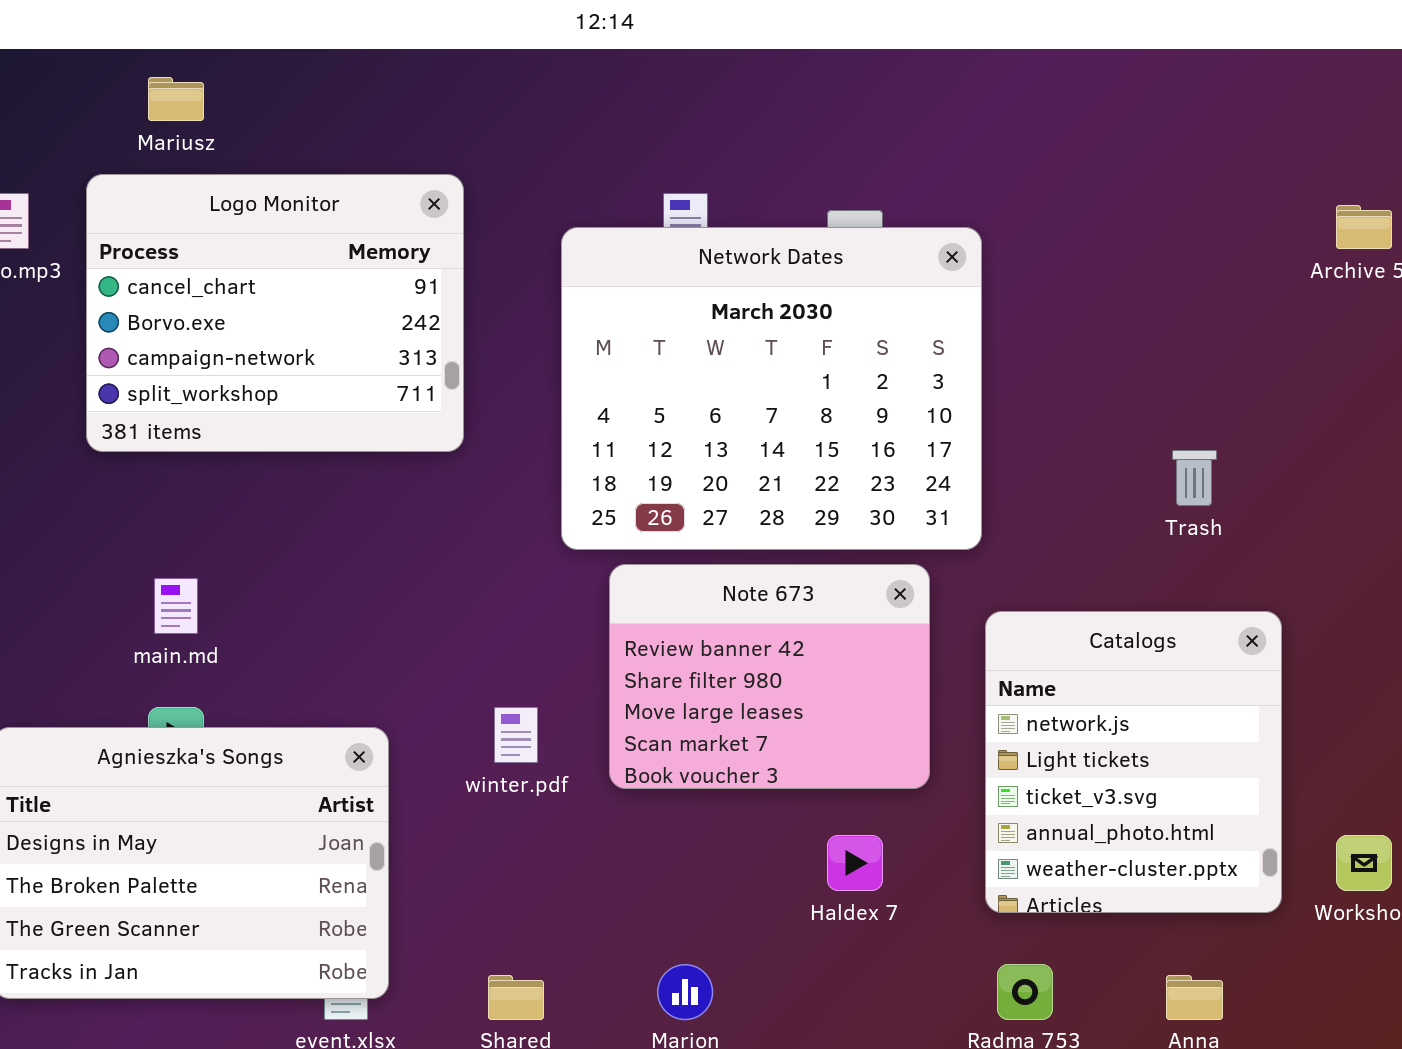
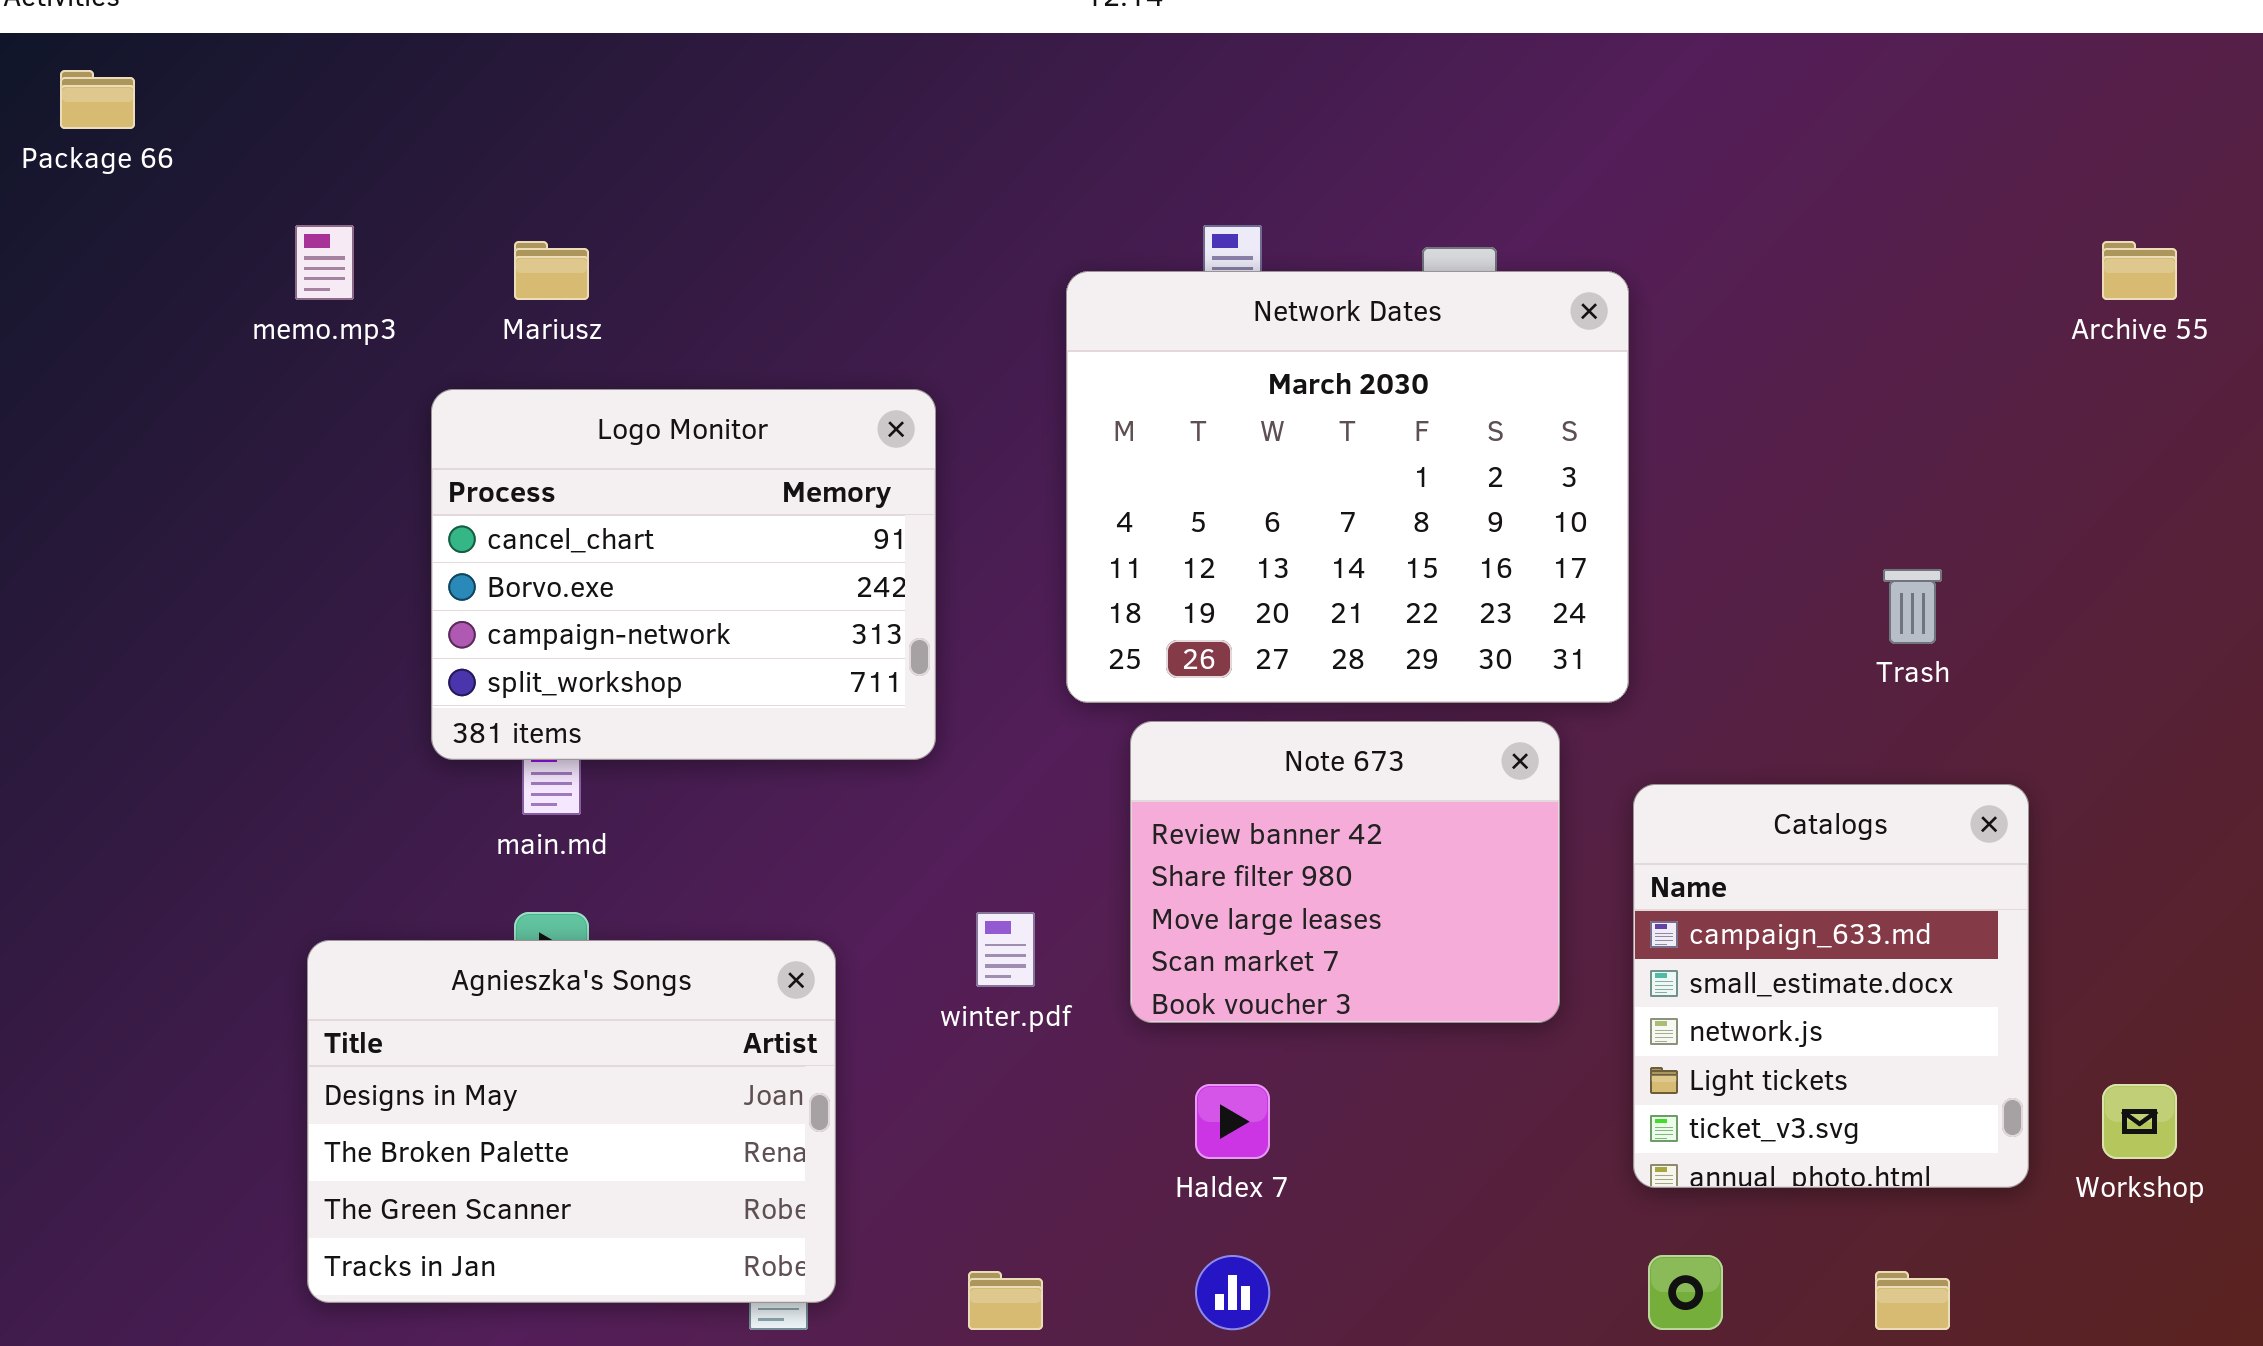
Mariusz: [148,77,204,121] -> [514,241,589,300], moved
Logo Monitor: [86,174,464,452] -> [431,389,936,760], moved
Catalogs: [985,611,1282,913] -> [1633,784,2029,1188], scrolled up 2 rows
Haldex 7: [827,835,883,891] -> [1195,1084,1270,1159], moved

